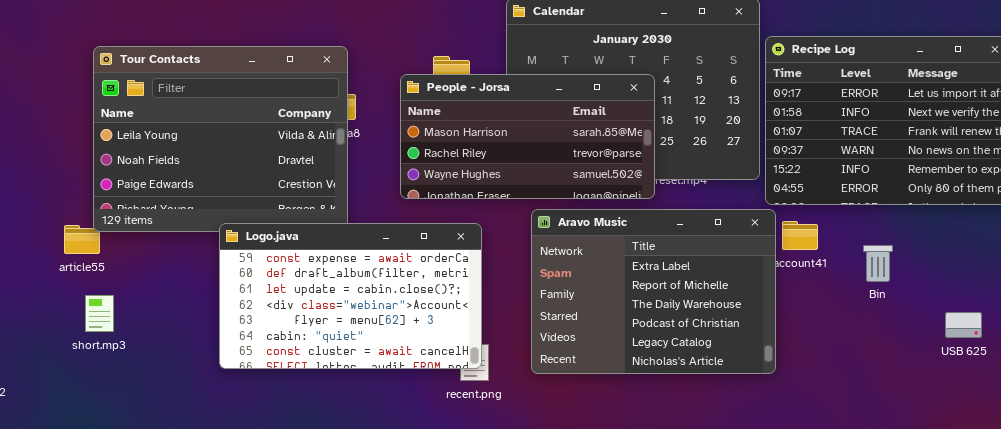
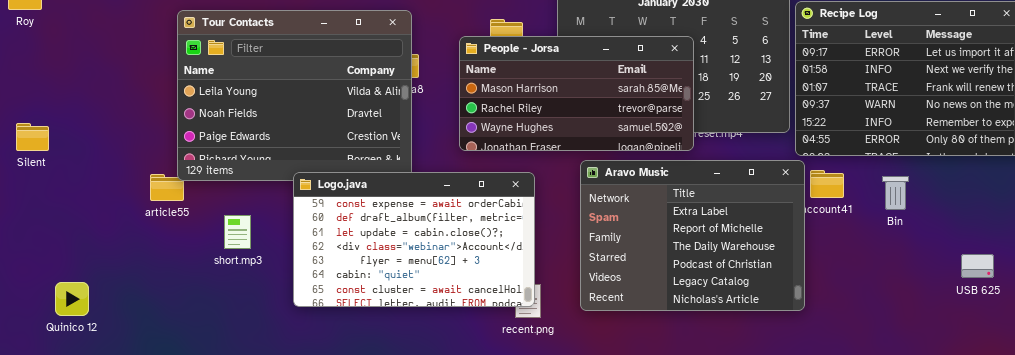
Bin: [863,245,893,282] -> [882,176,909,210], moved
short.mp3: [85,295,114,332] -> [224,215,251,249], moved

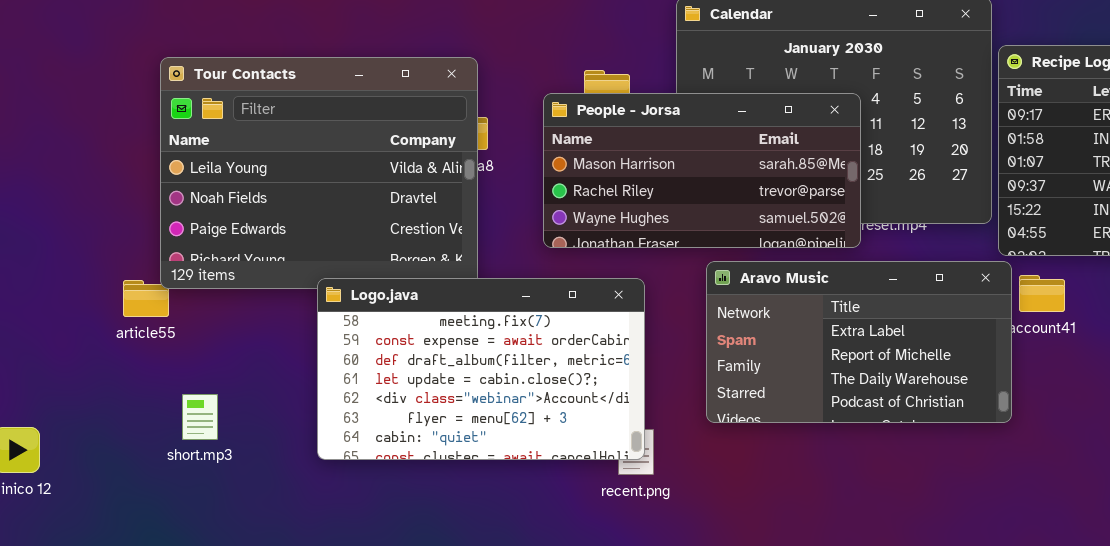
Aravo Music: [580,160,805,311] -> [706,261,1012,423], resized
Logo.java: [293,172,535,307] -> [317,278,645,460], scrolled up 1 row
short.mp3: [224,215,251,249] -> [182,394,218,440], moved

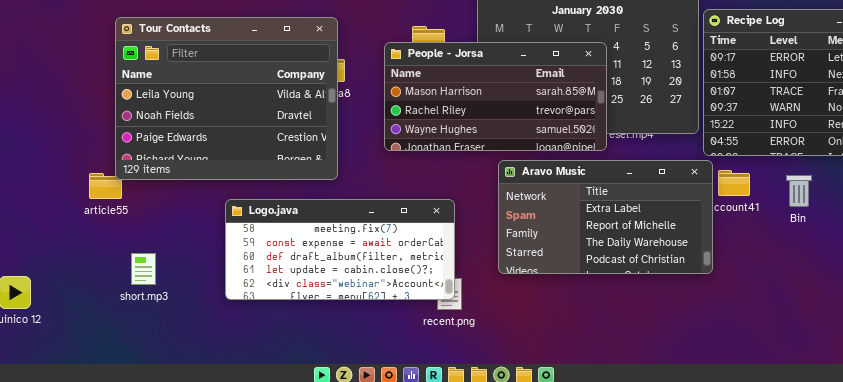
Logo.java: [317,278,645,460] -> [225,199,455,300], resized

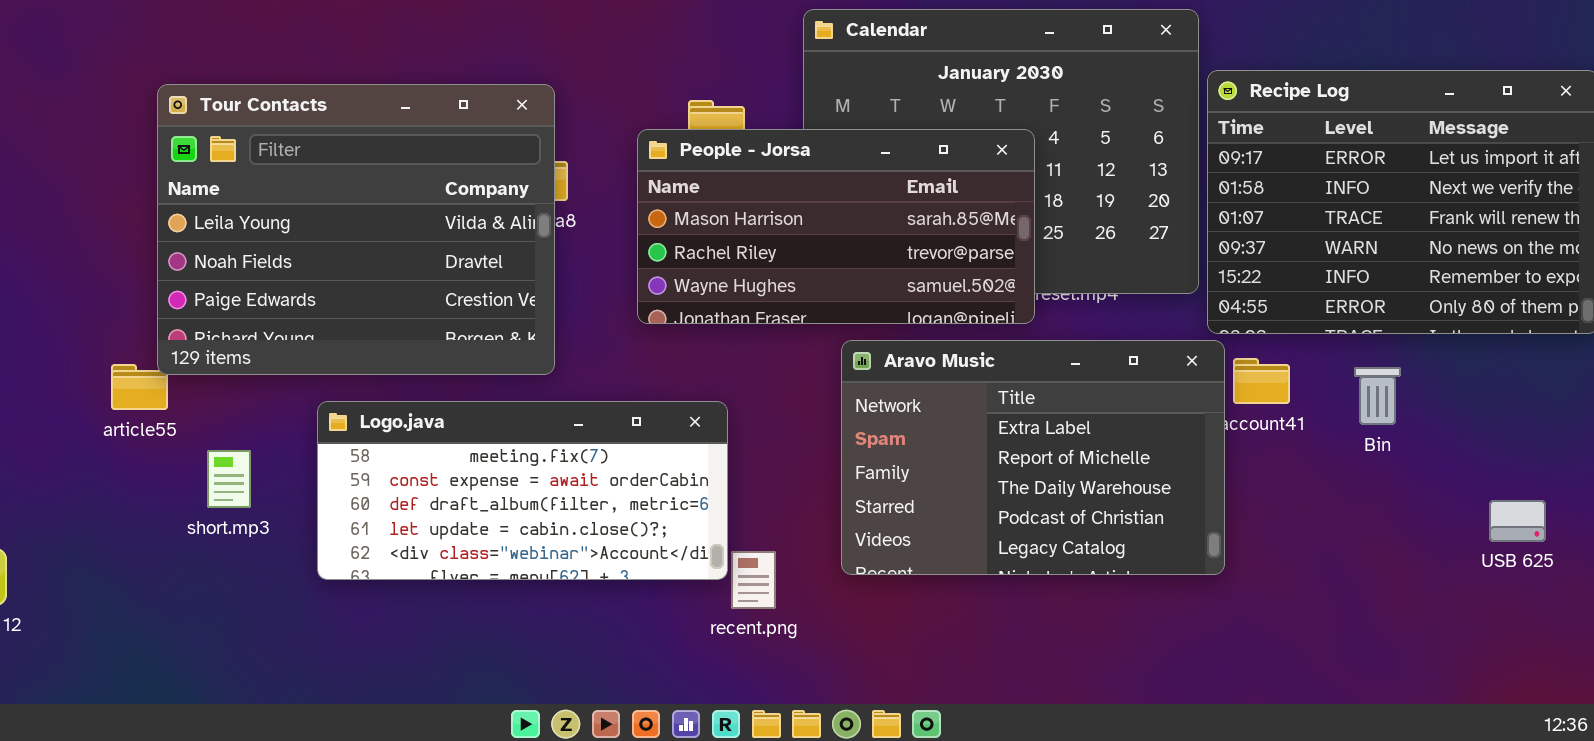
Aravo Music: [498,160,713,274] -> [841,340,1225,575], resized
Logo.java: [225,199,455,300] -> [317,401,728,580], moved
short.mp3: [131,253,156,285] -> [207,450,251,508], moved

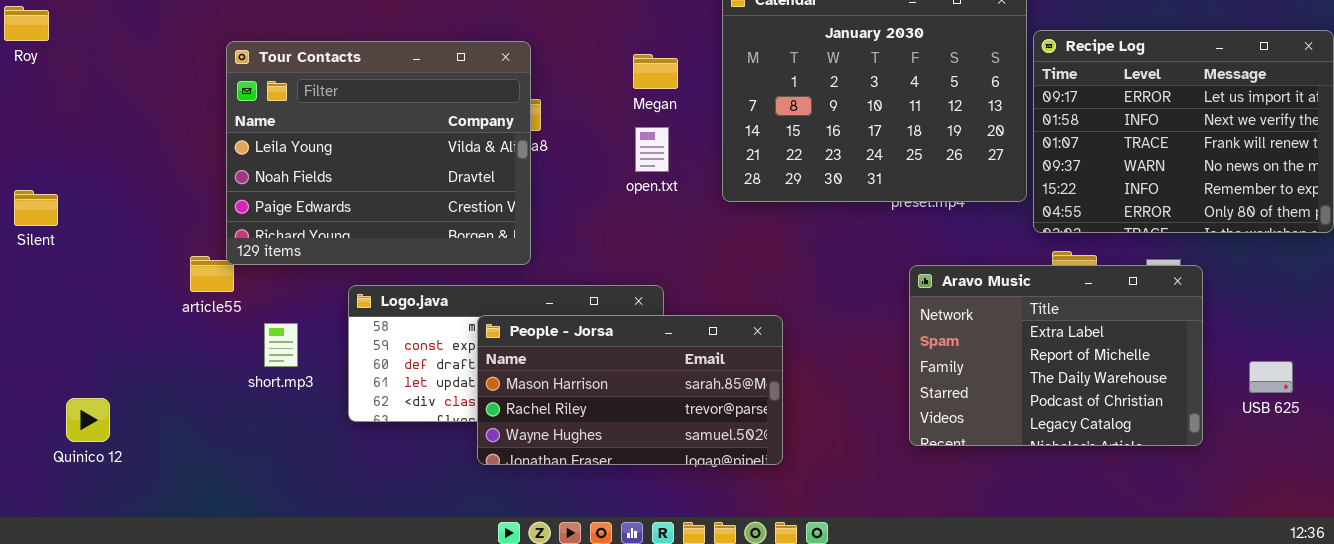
People - Jorsa: [637,129,1035,324] -> [477,315,783,465], moved
Aravo Music: [841,340,1225,575] -> [909,265,1203,446], moved

